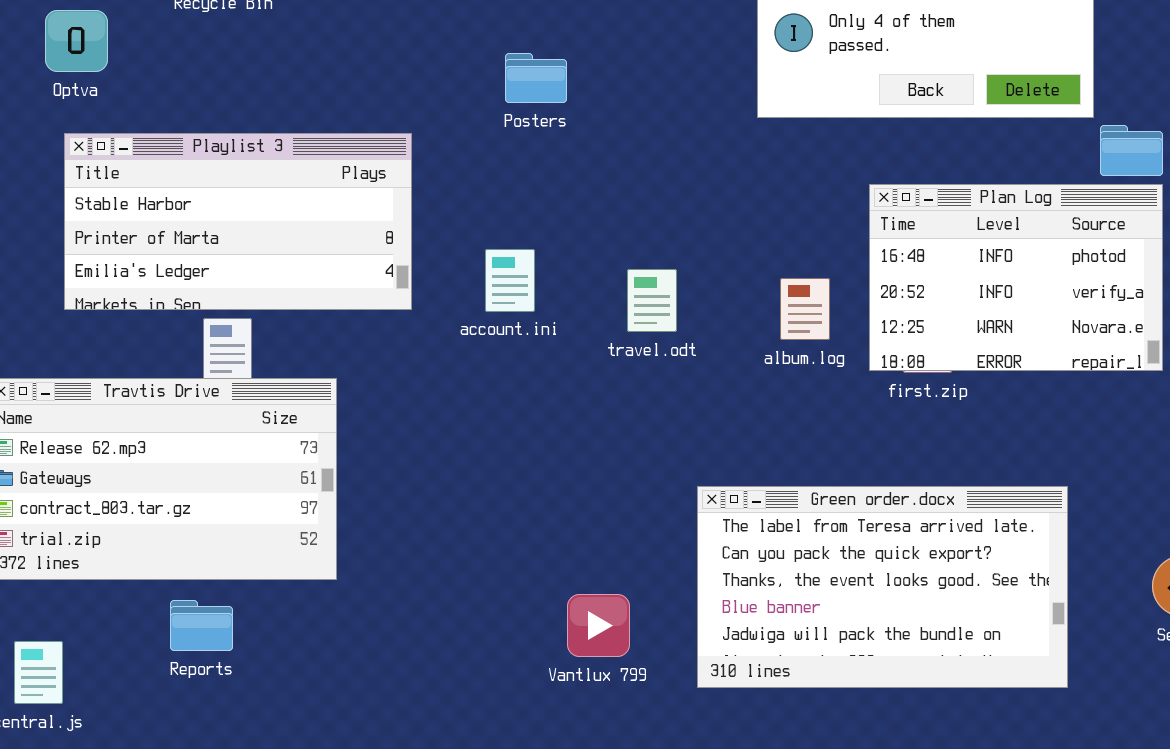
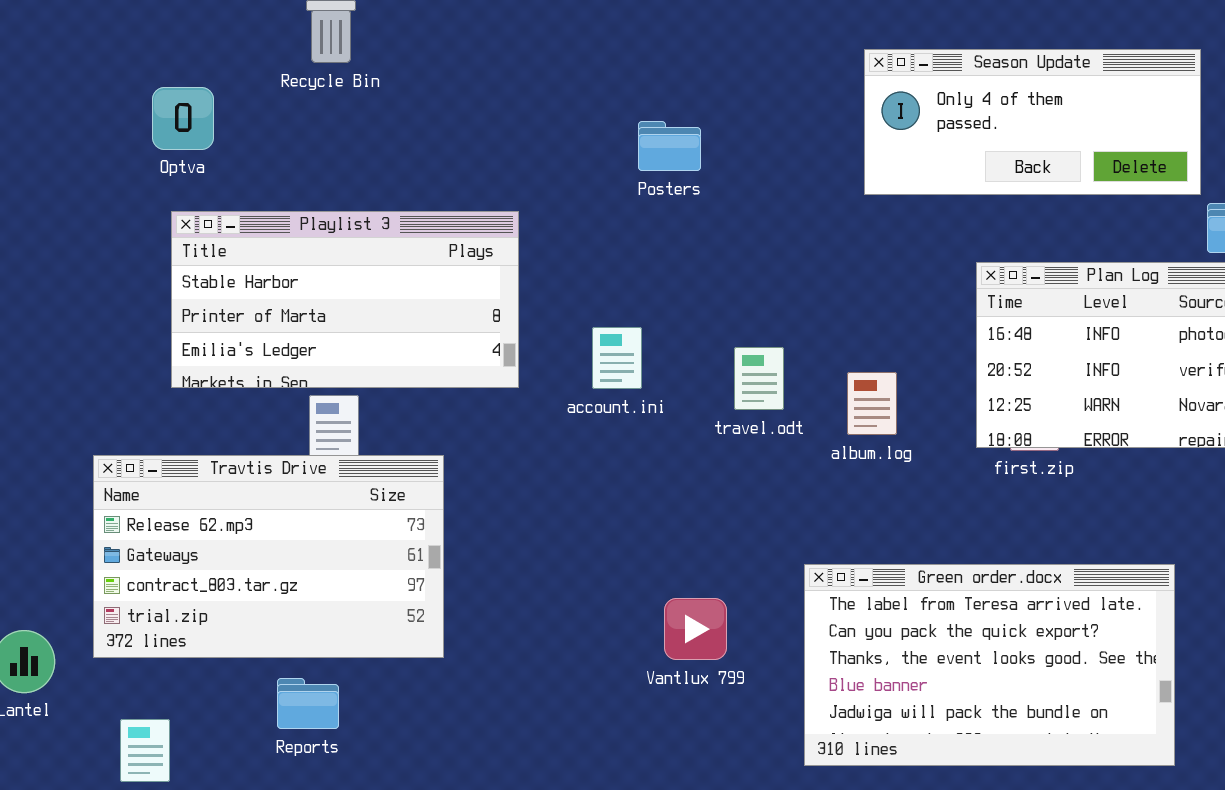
Posters: [505,53,567,103] -> [638,121,701,171], moved
album.log: [780,278,830,340] -> [847,372,897,435], moved
Vantlux 799: [567,594,630,657] -> [664,598,727,660], moved

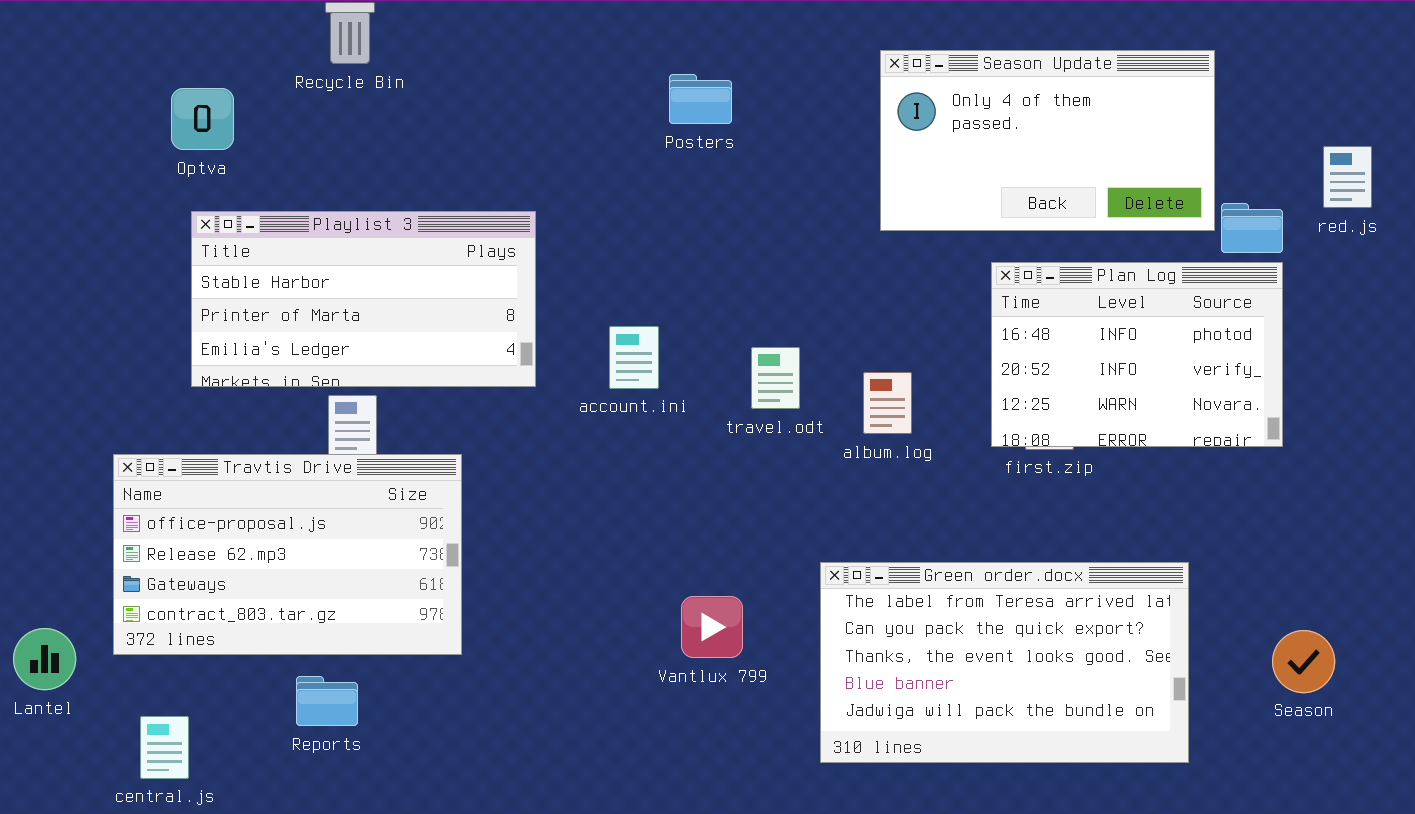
Season Update: [864,49,1201,195] -> [880,50,1215,231], resized
Posters: [638,121,701,171] -> [669,74,732,124], moved
Travtis Drive: [93,455,444,658] -> [113,454,462,655], scrolled up 1 row

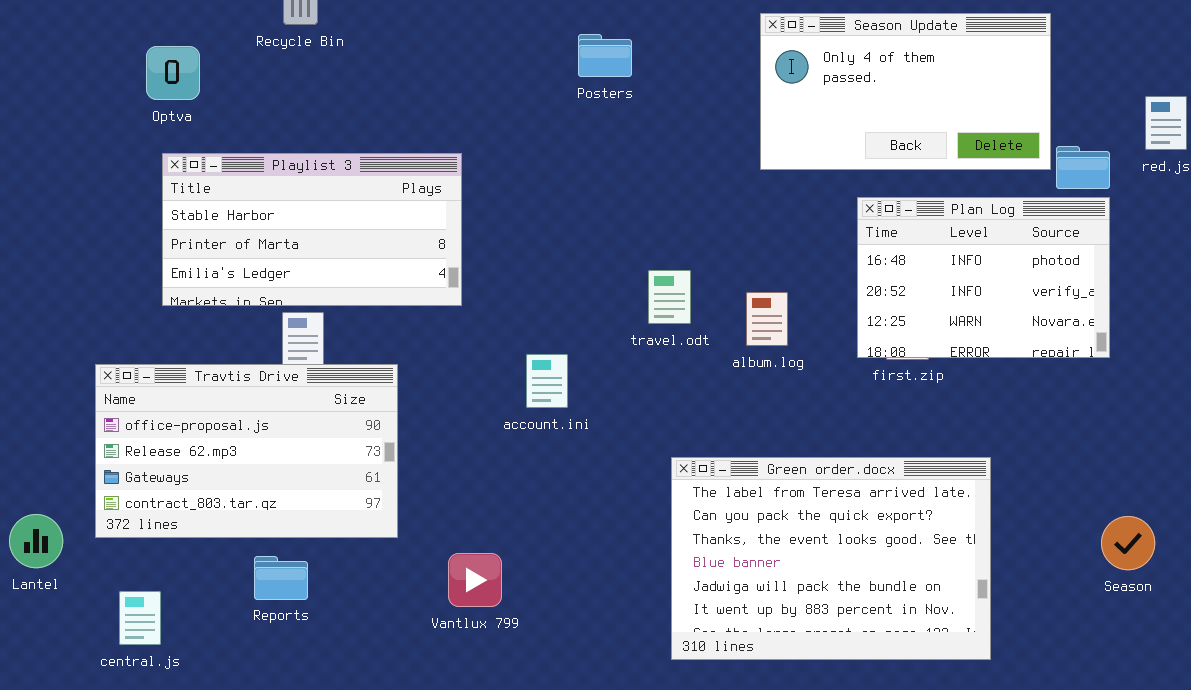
account.ini: [609,326,659,389] -> [526,354,568,408], moved
Green order.docx: [820,562,1189,763] -> [671,457,991,660], moved, resized
Vantlux 799: [681,596,743,658] -> [448,553,502,607], moved

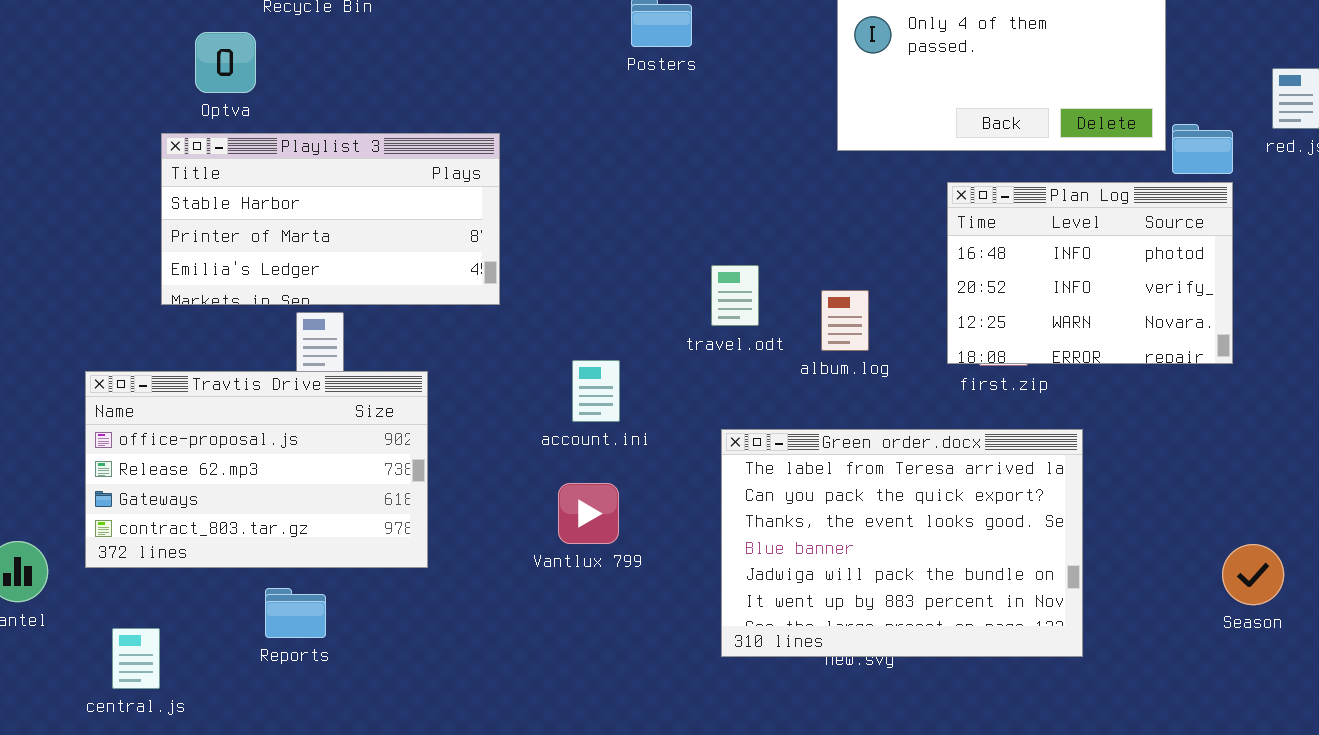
Optva: [146,46,200,100] -> [195,32,256,93], moved
Green order.docx: [671,457,991,660] -> [721,429,1083,657], moved
Vantlux 799: [448,553,502,607] -> [558,483,619,544], moved

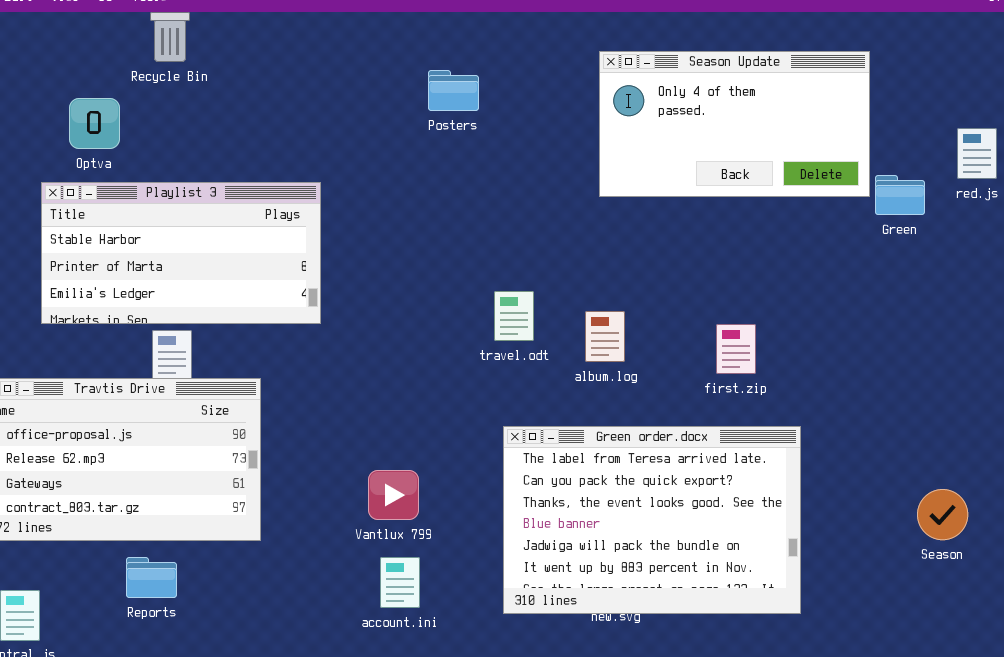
Plan Log: [947,182,1233,364] -> none, closed
account.ini: [572,360,620,422] -> [380,557,420,608], moved
Season: [1222,544,1284,605] -> [917,489,968,540], moved

